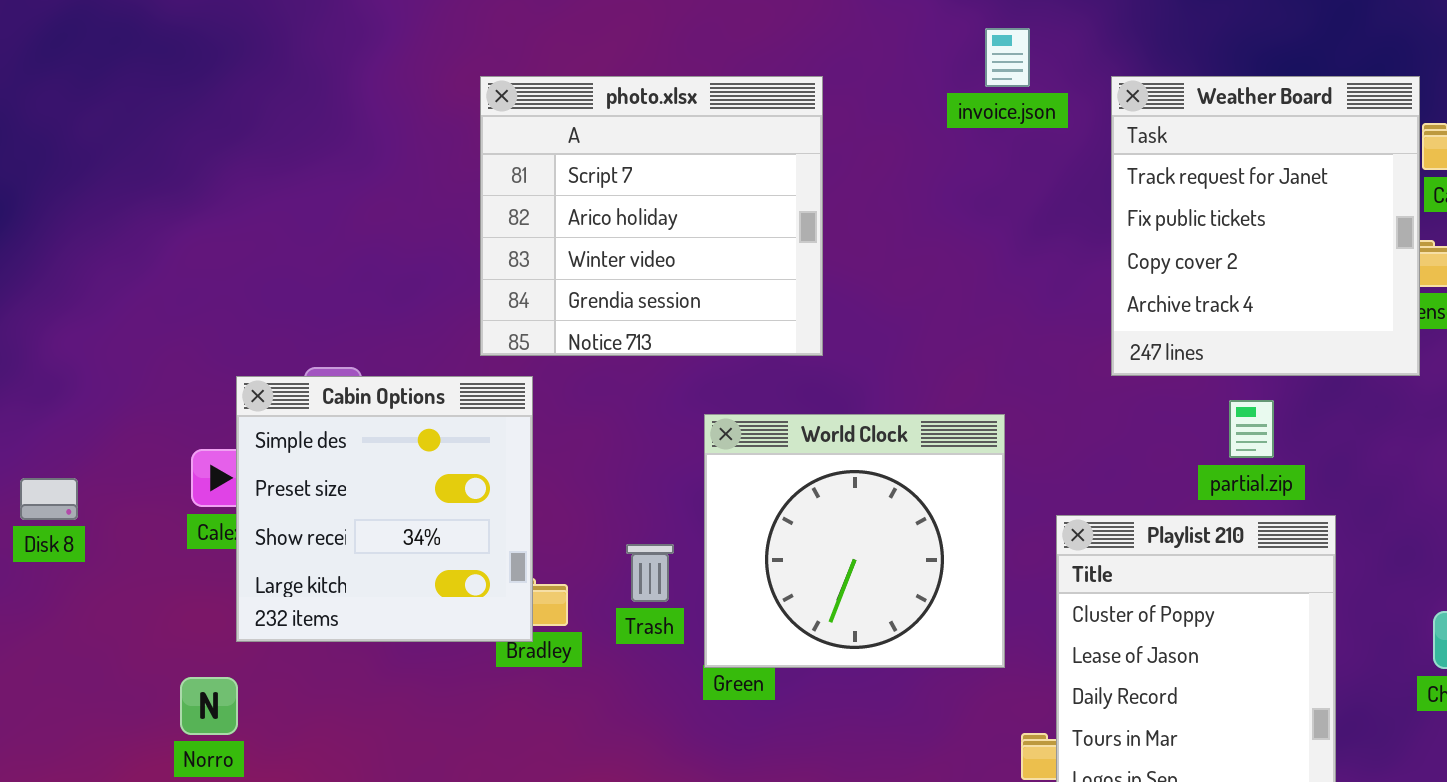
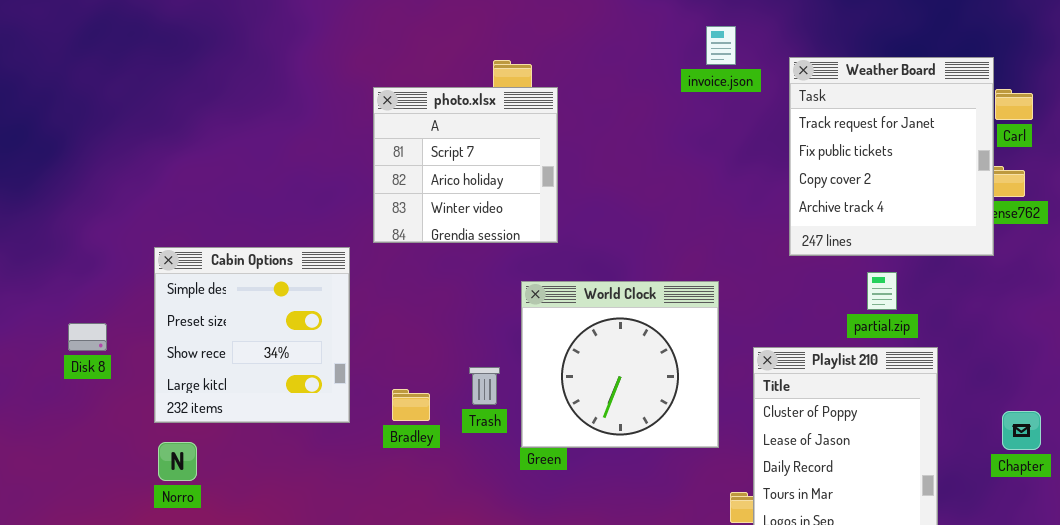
photo.xlsx: [480,76,823,356] -> [373,87,558,243], resized
Cabin Options: [236,376,533,642] -> [154,247,350,423], moved
Norro: [180,677,238,735] -> [158,442,197,481], moved

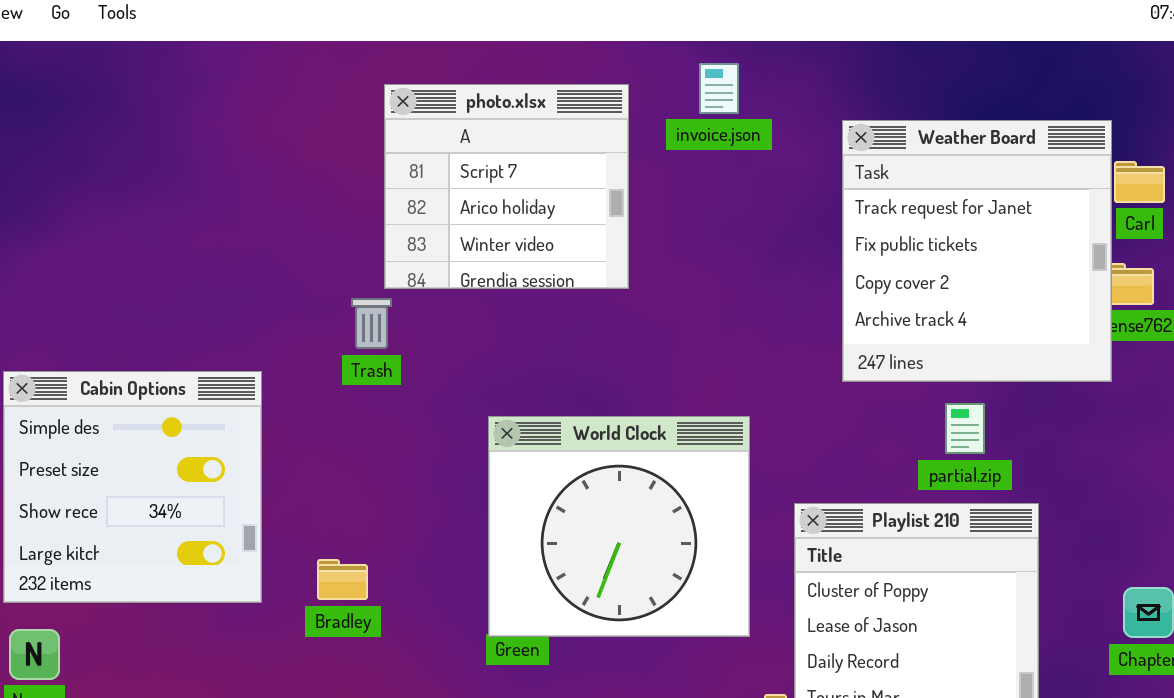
invoice.json: [706,26,736,65] -> [699,63,739,114], moved
photo.xlsx: [373,87,558,243] -> [384,84,629,289], moved
Trash: [469,367,500,405] -> [351,298,392,349], moved

